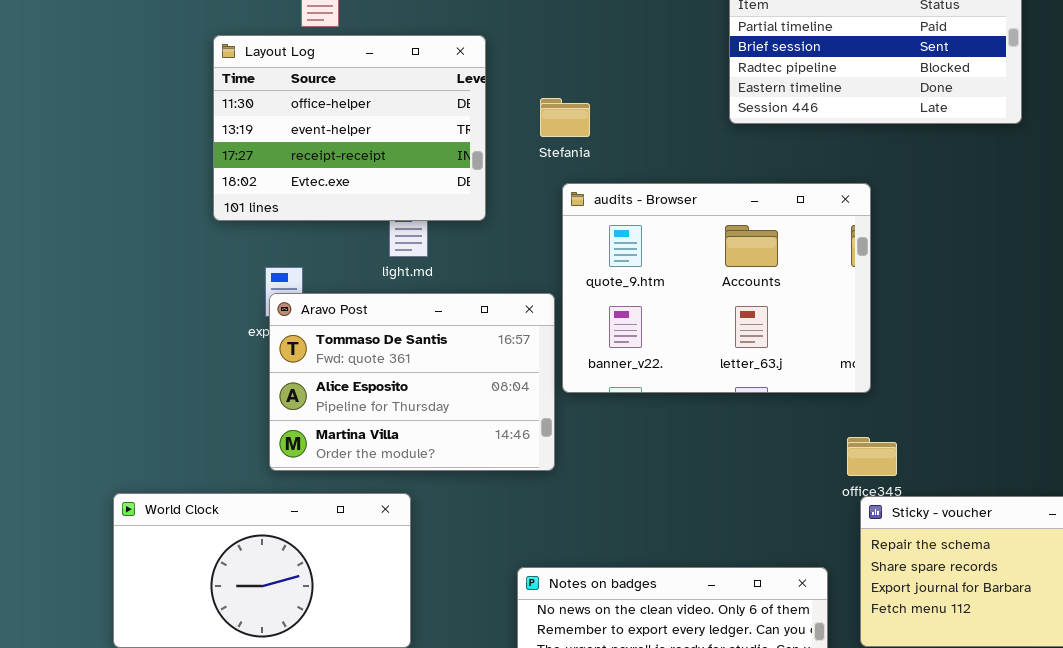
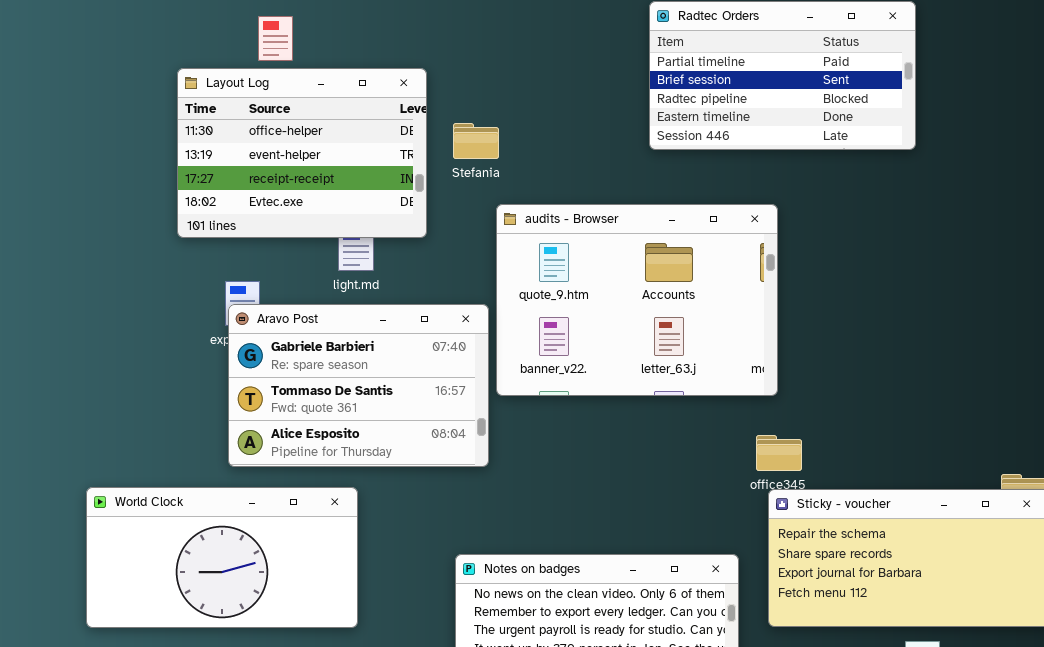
Stefania: [540,98,590,137] -> [453,123,499,159], moved
Aravo Post: [269,293,555,471] -> [228,304,489,467], scrolled up 1 row

